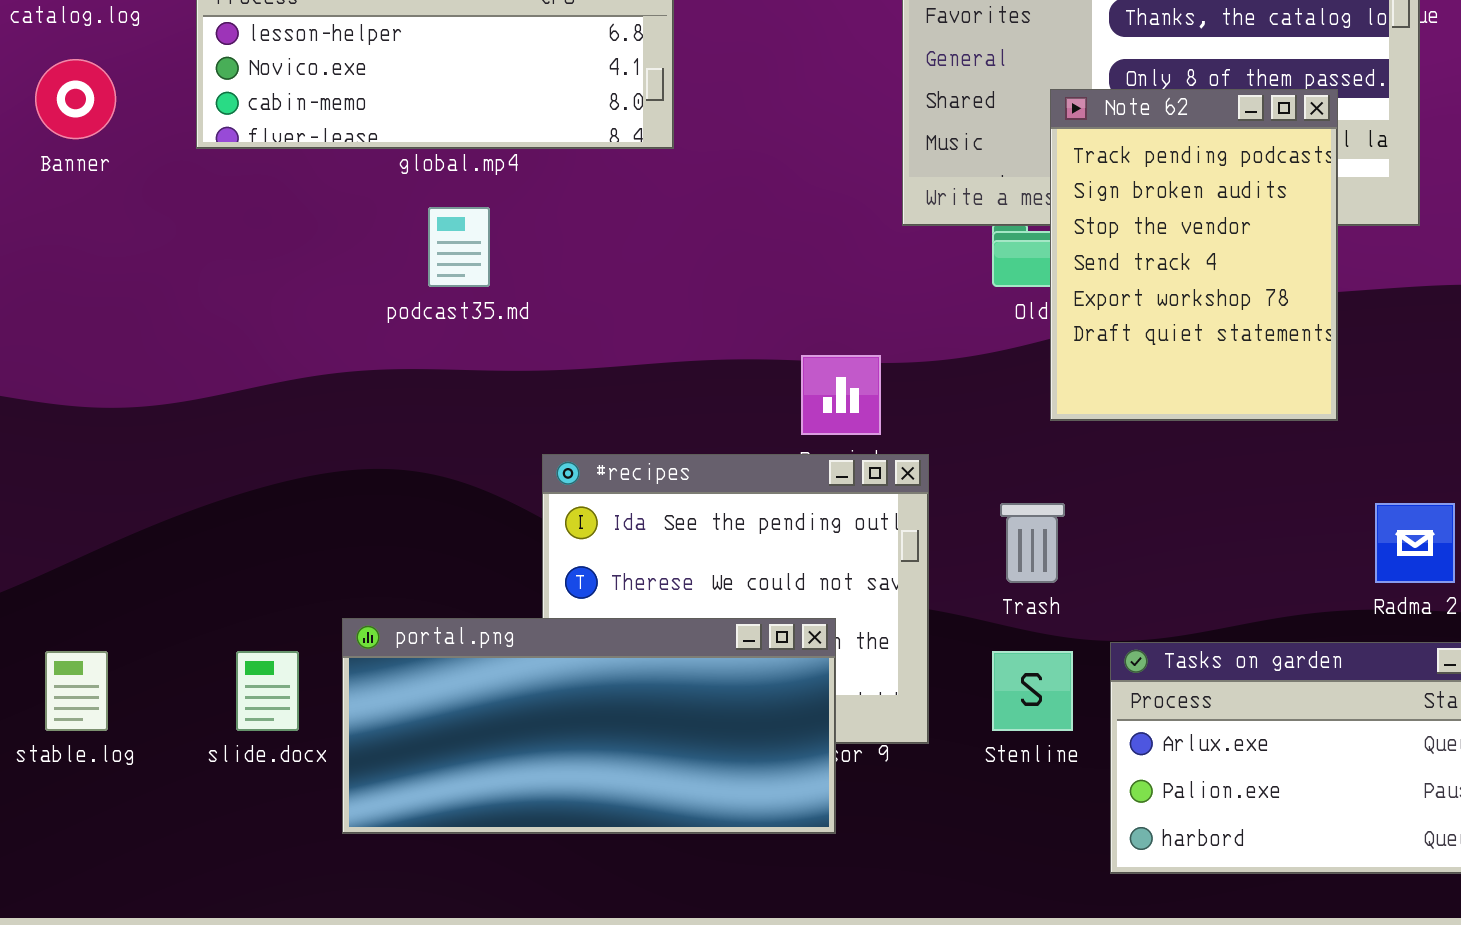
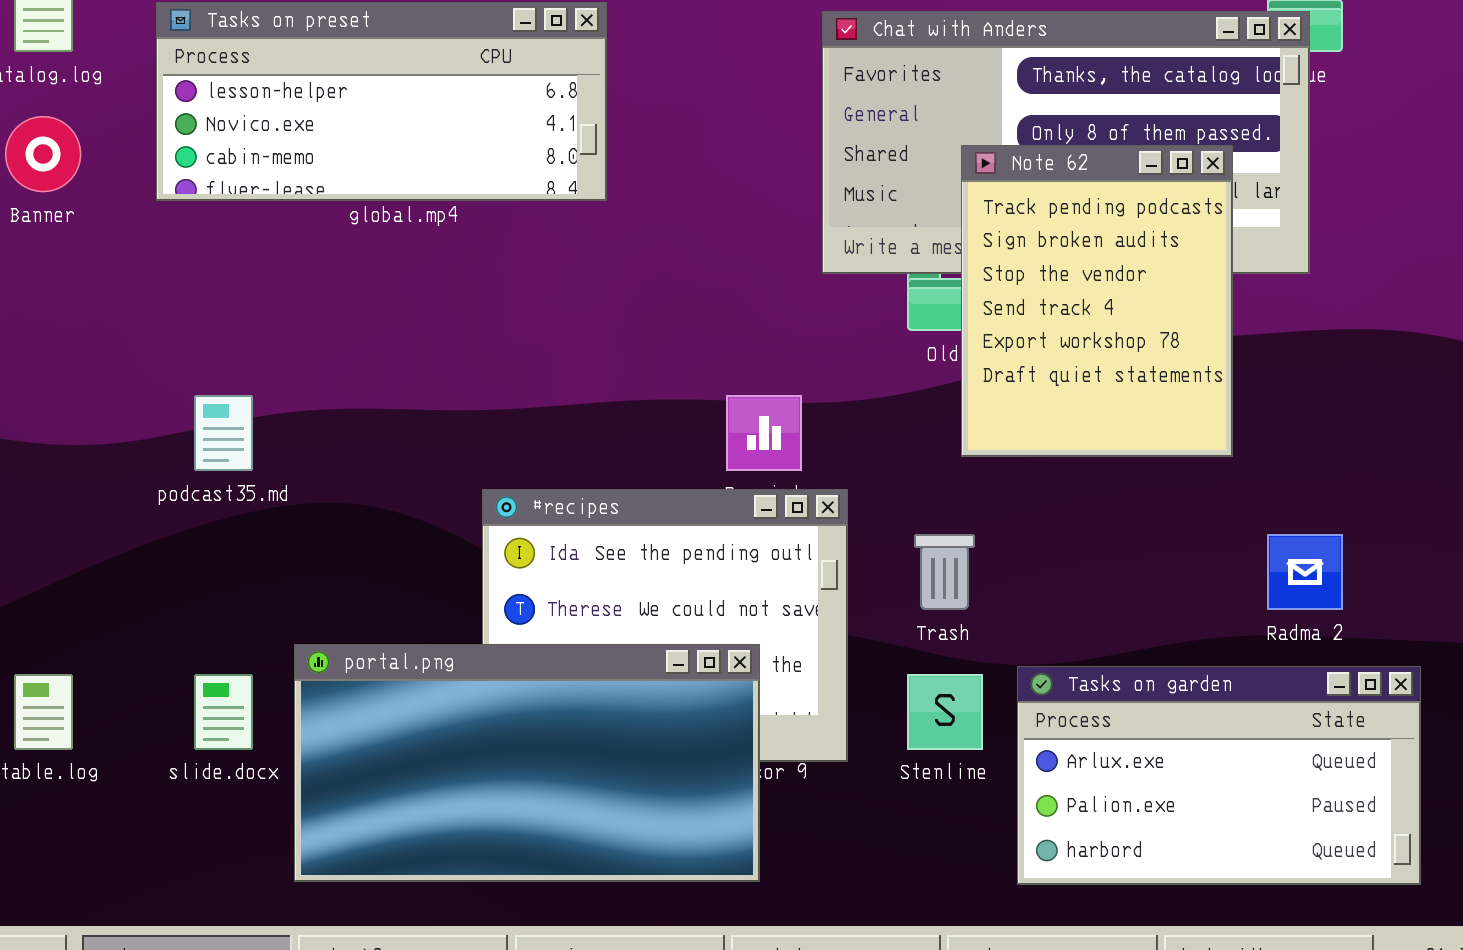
podcast35.md: [428,207,490,287] -> [194,395,253,471], moved
portal.png: [342,618,836,834] -> [294,644,760,882], resized

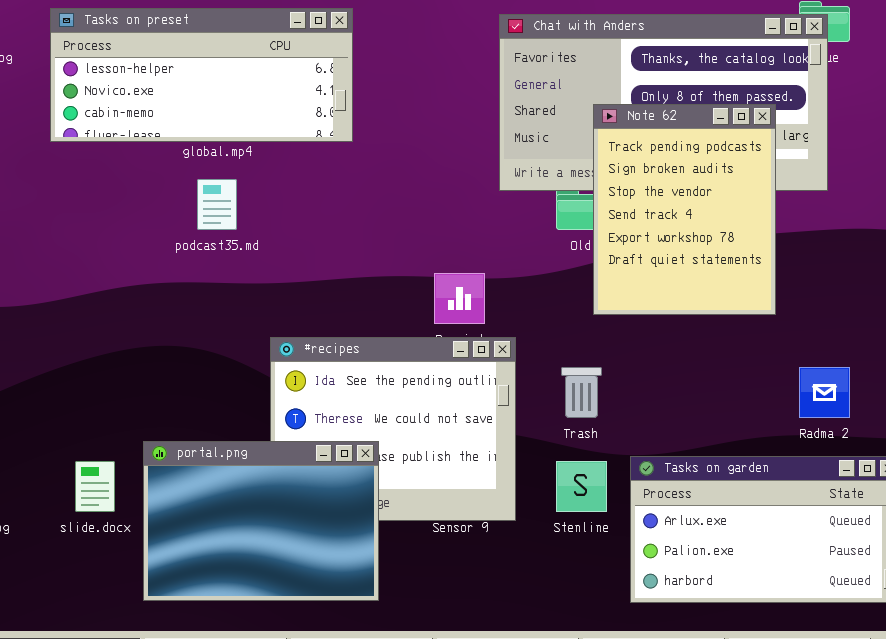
podcast35.md: [194,395,253,471] -> [197,179,237,230], moved
portal.png: [294,644,760,882] -> [143,441,379,601], resized

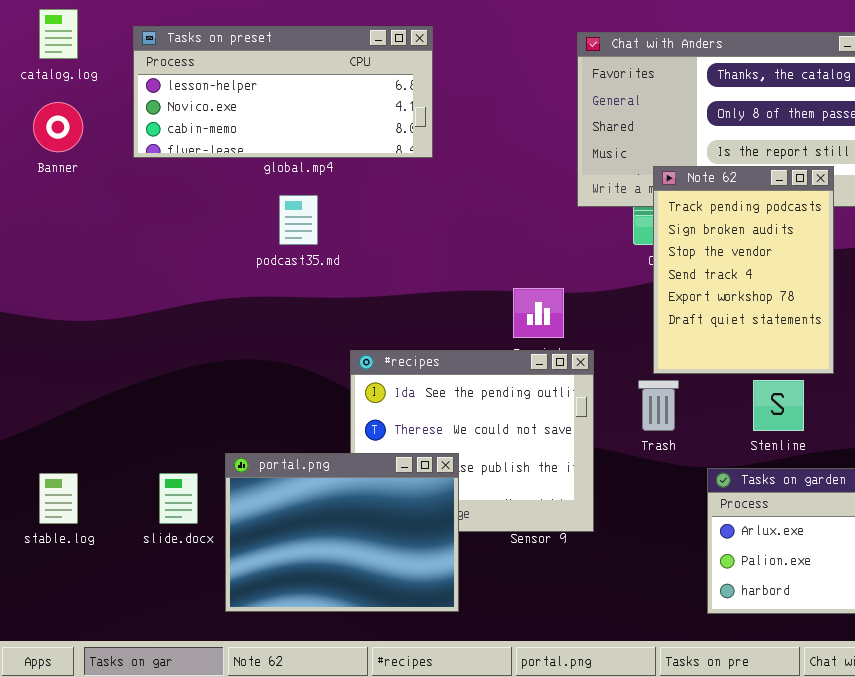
Note 62: [593,104,776,315] -> [653,166,834,374], moved
Stenline: [556,461,607,512] -> [753,380,804,431], moved

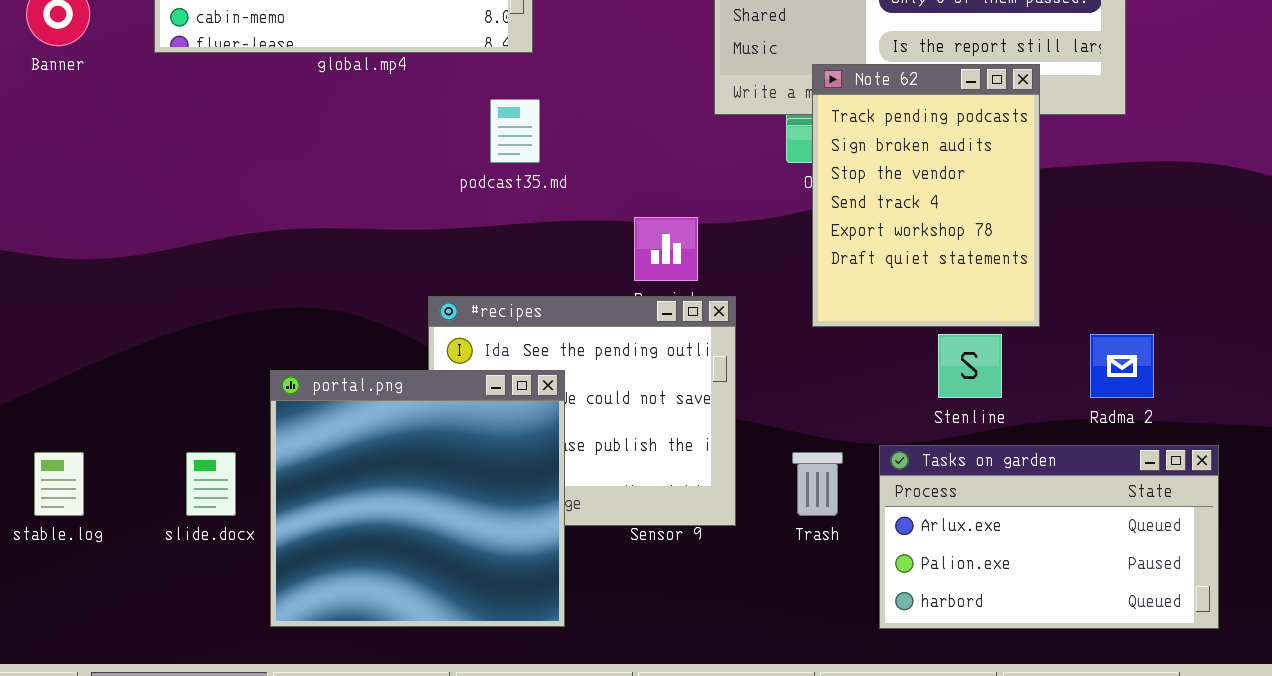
podcast35.md: [279,195,318,245] -> [490,99,540,163], moved
Trash: [638,380,679,431] -> [792,452,843,516], moved
portal.png: [225,453,459,612] -> [270,370,565,627], resized

